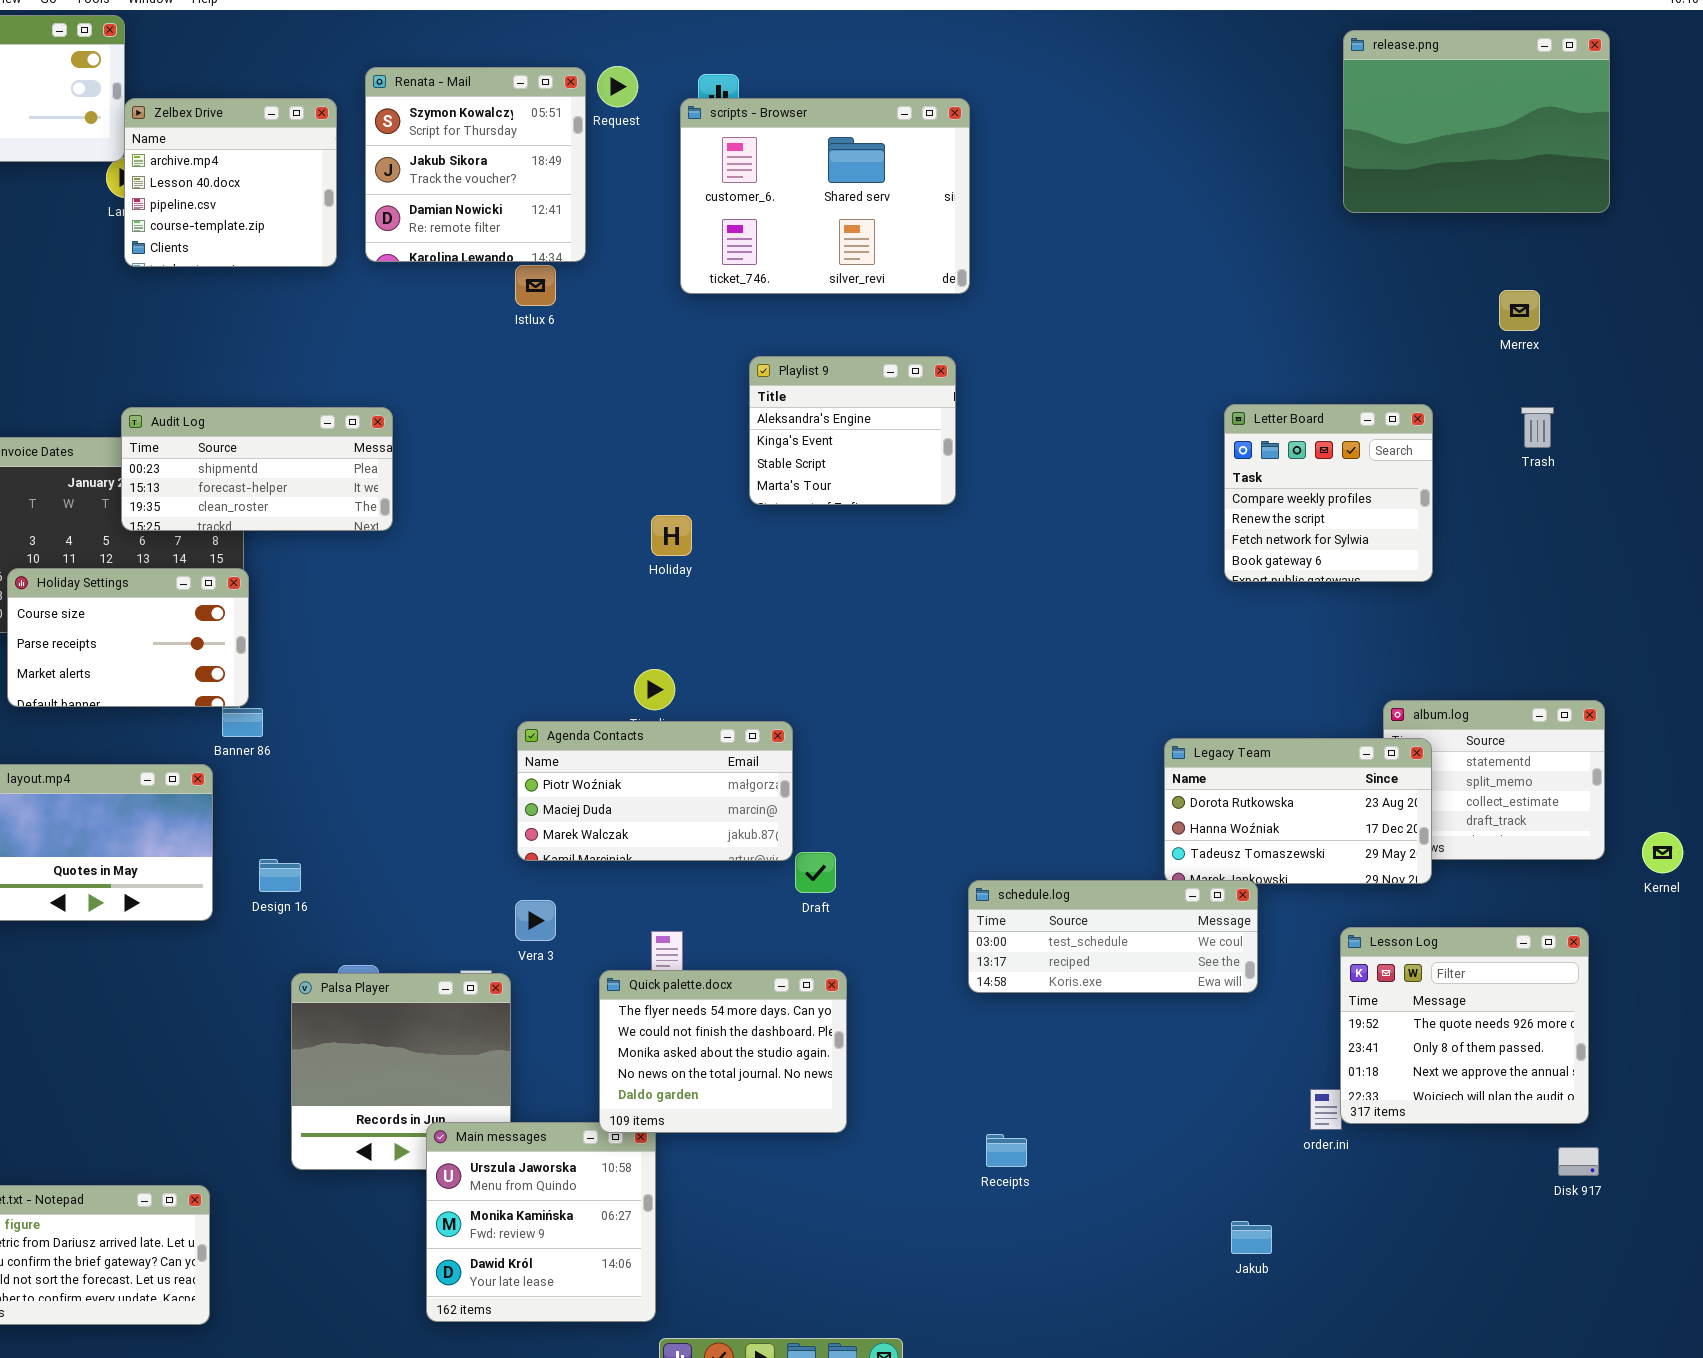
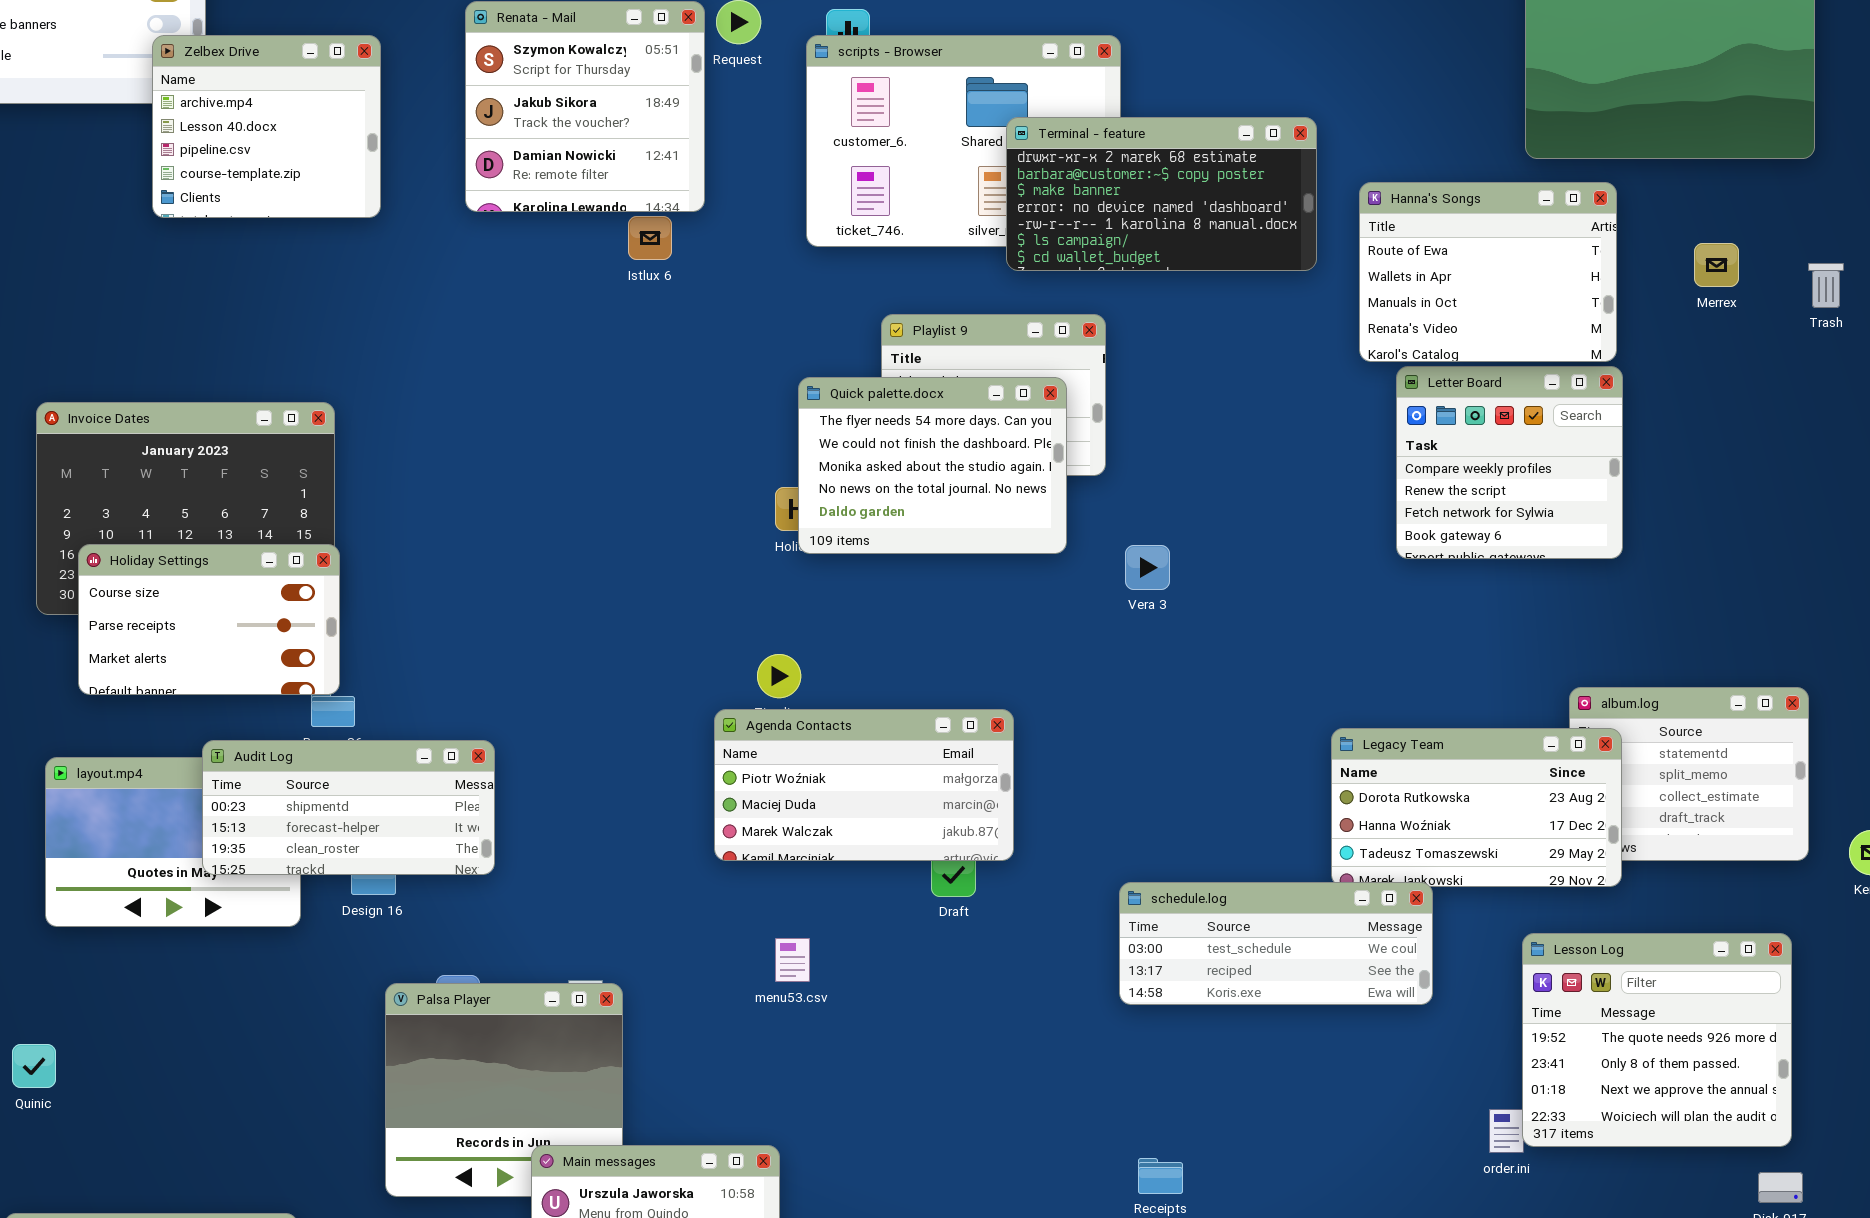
Zelbex Drive: [124,98,337,267] -> [152,35,381,218], moved
Terminal - feature: none -> [1006,117,1317,271], opened
Hanna's Songs: none -> [1359,182,1617,362], opened
Audit Log: [121,407,393,531] -> [202,740,495,875], moved
Trash: [1521,407,1554,448] -> [1808,263,1844,308], moved
Agenda Contacts: [517,721,793,861] -> [714,709,1014,861], moved
Vera 3: [515,900,556,941] -> [1125,545,1170,590], moved
Quick palette.docx: [599,970,847,1133] -> [798,377,1067,554], moved

